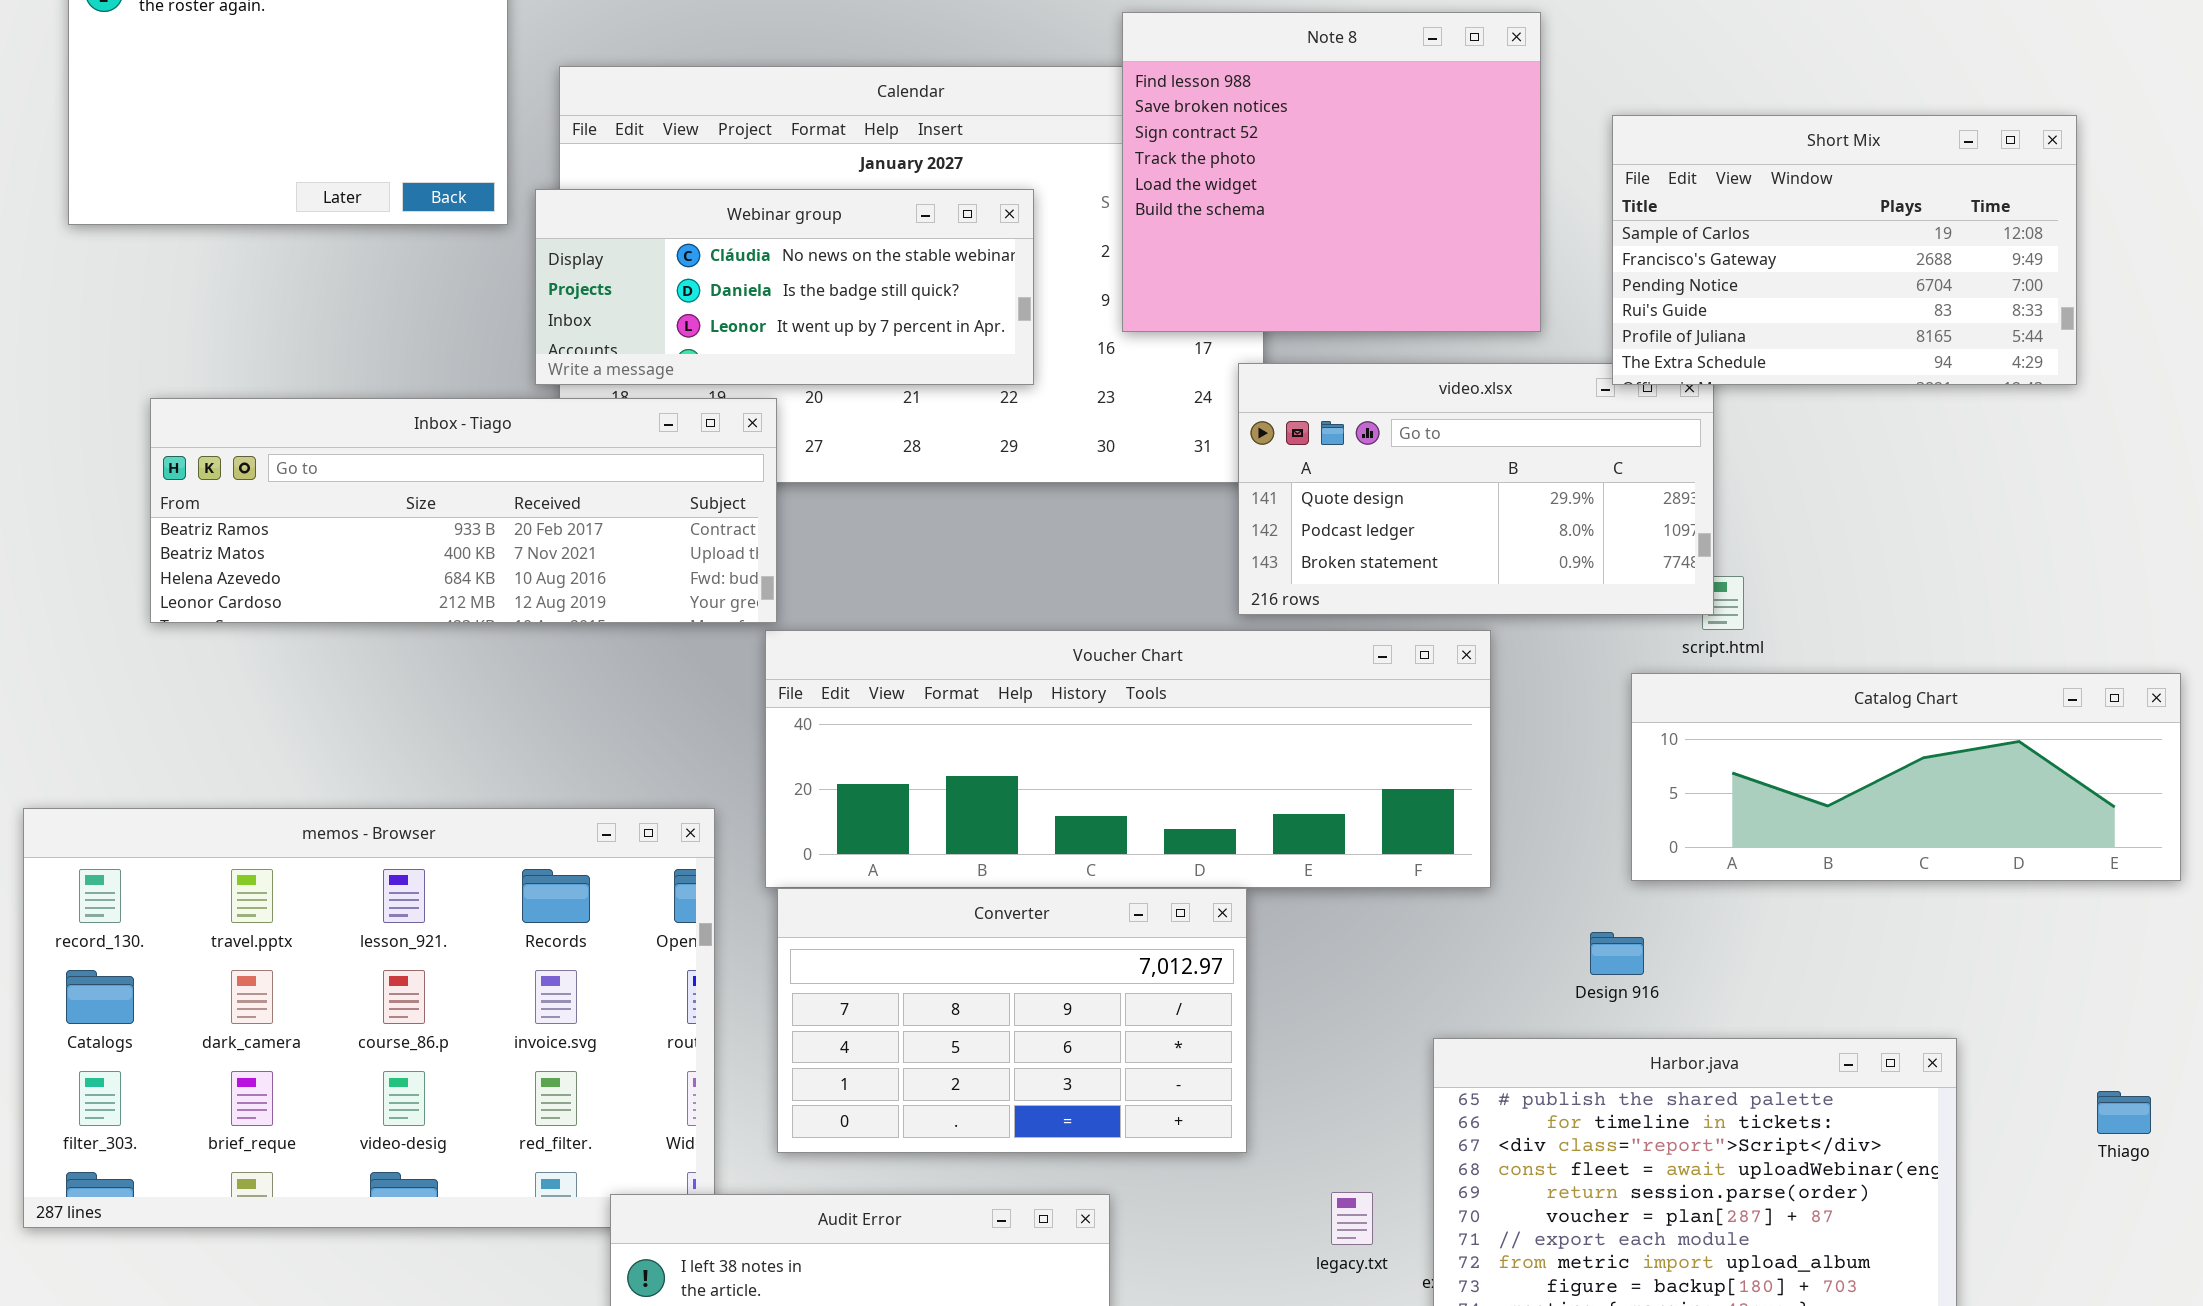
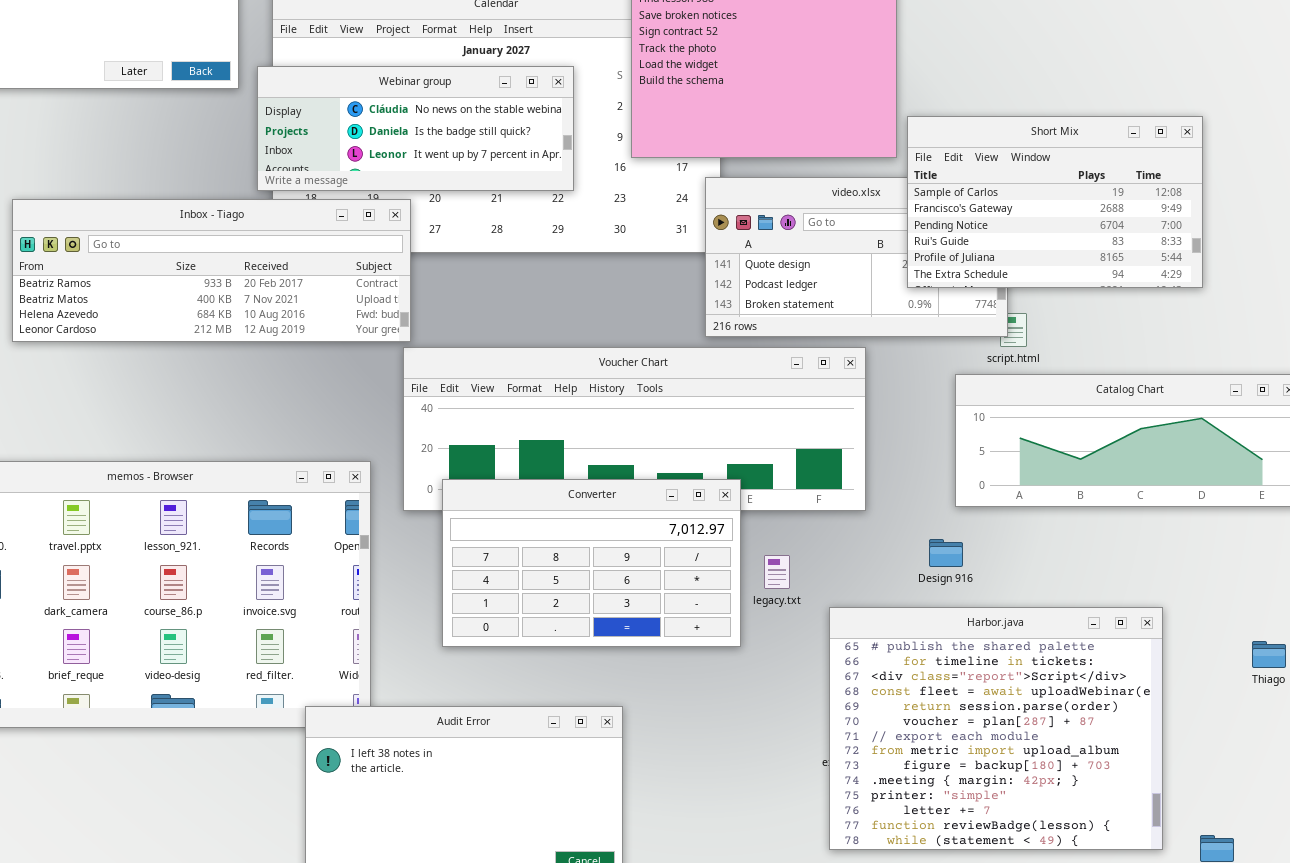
Short Mix: [1612,115,2077,385] -> [907,116,1203,288], moved
Converter: [777,888,1247,1153] -> [442,479,741,647], moved
legacy.txt: [1331,1192,1373,1245] -> [764,555,790,589], moved

